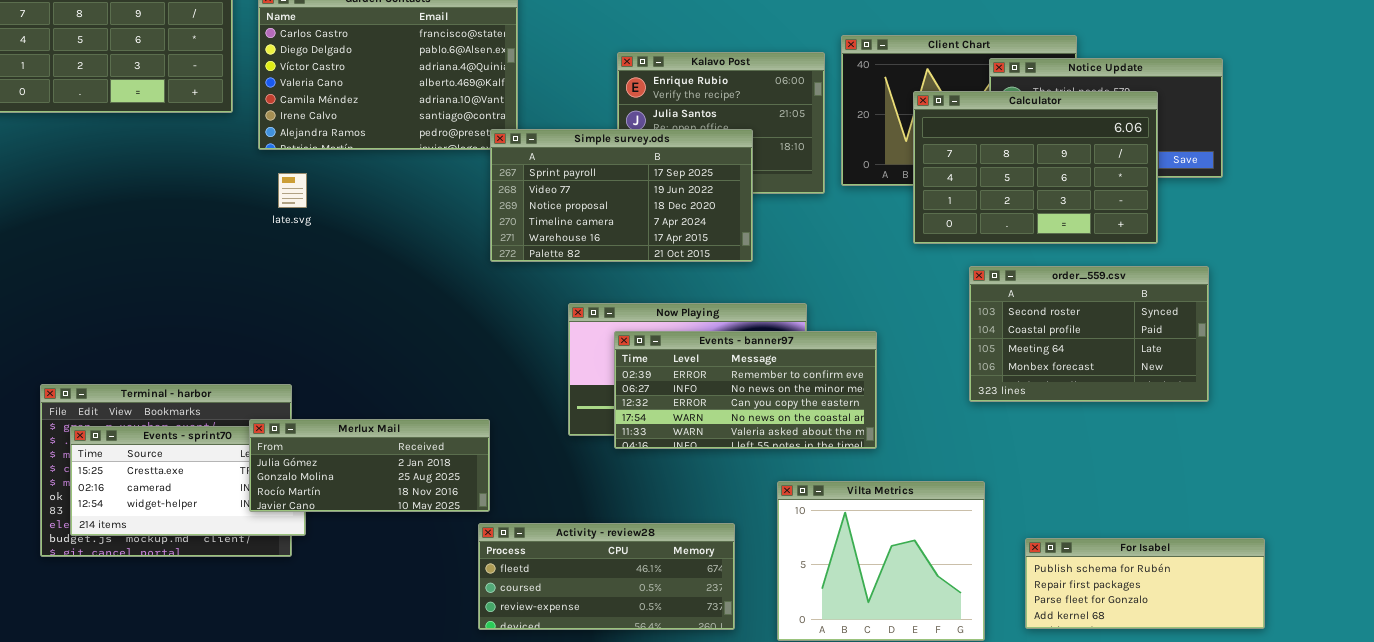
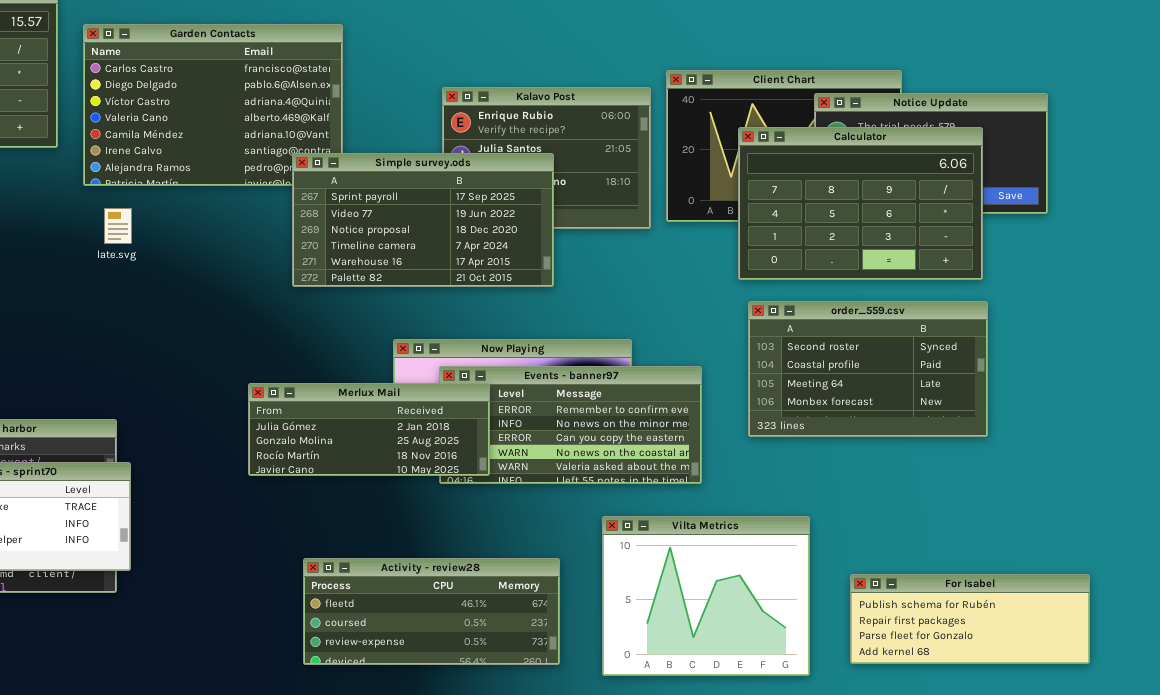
Simple survey.ods: [490,129,753,262] -> [292,153,554,287], moved
order_559.csv: [969,266,1209,402] -> [748,301,988,437], moved
Merlux Mail: [249,419,490,512] -> [248,383,490,476], moved

